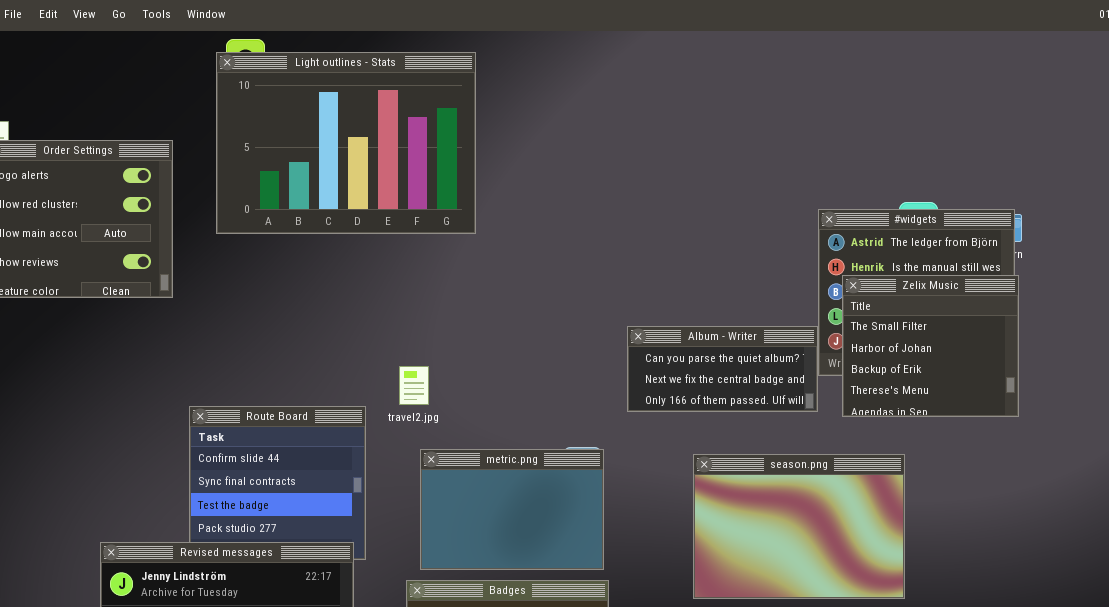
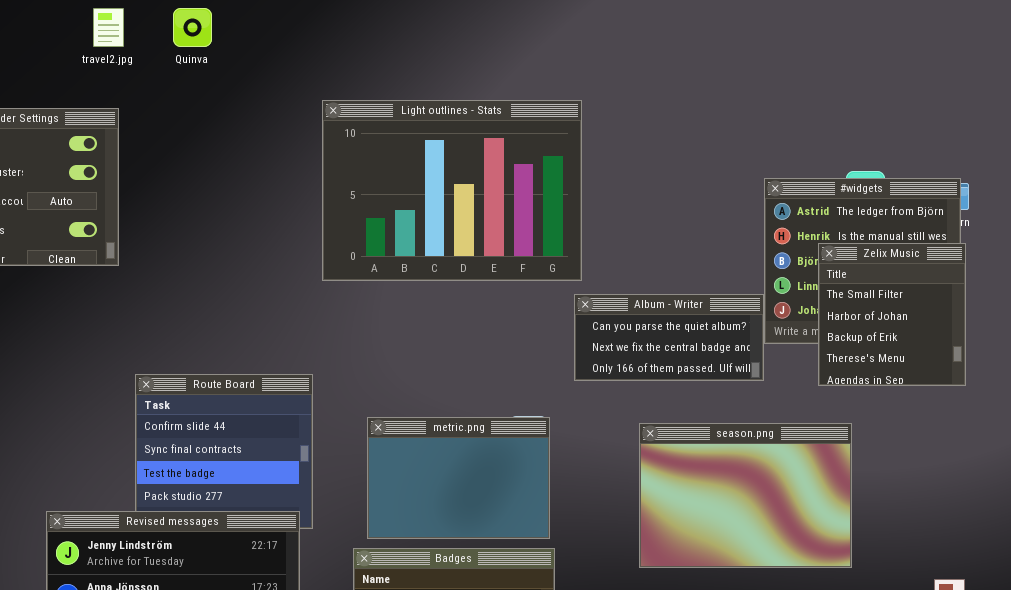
Light outlines - Stats: [216,52,476,234] -> [322,100,582,281], moved
Zelix Music: [842,275,1019,417] -> [818,243,966,386], resized
travel2.jpg: [399,366,429,405] -> [93,8,124,47], moved

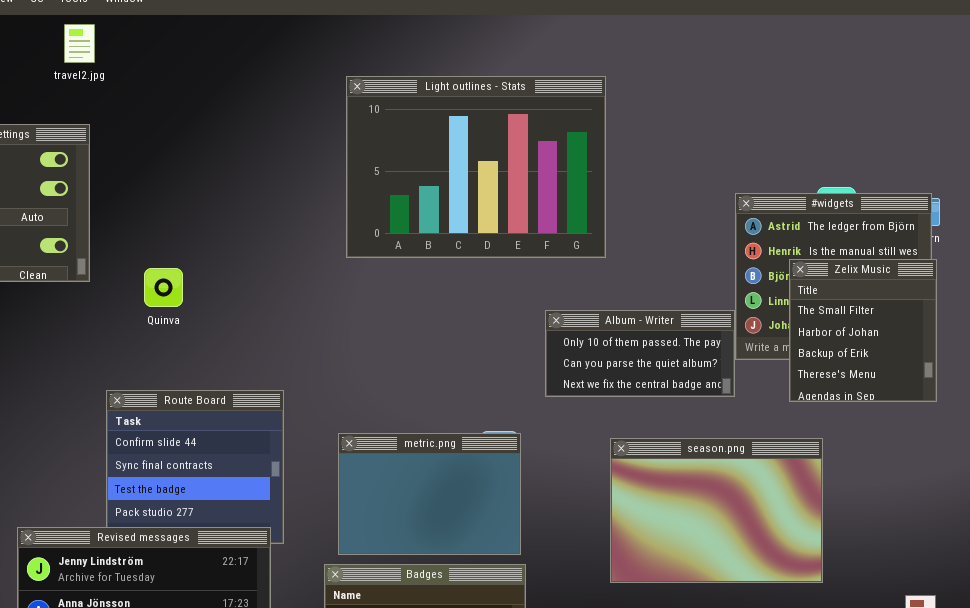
Quinva: [173,8,212,47] -> [144,268,183,307], moved
Light outlines - Stats: [322,100,582,281] -> [346,76,606,258], moved
Album - Writer: [574,294,764,381] -> [545,310,735,397], scrolled up 1 row

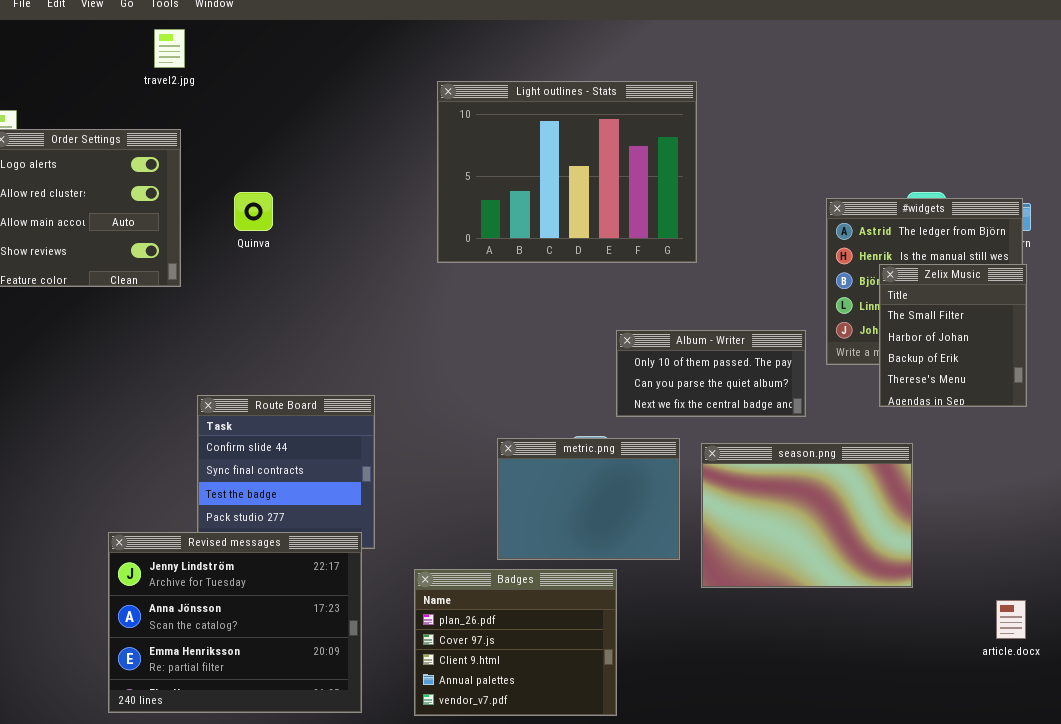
Quinva: [144,268,183,307] -> [234,192,273,231], moved
Album - Writer: [545,310,735,397] -> [616,330,806,417], moved
metric.png: [338,433,521,555] -> [497,438,680,560], moved

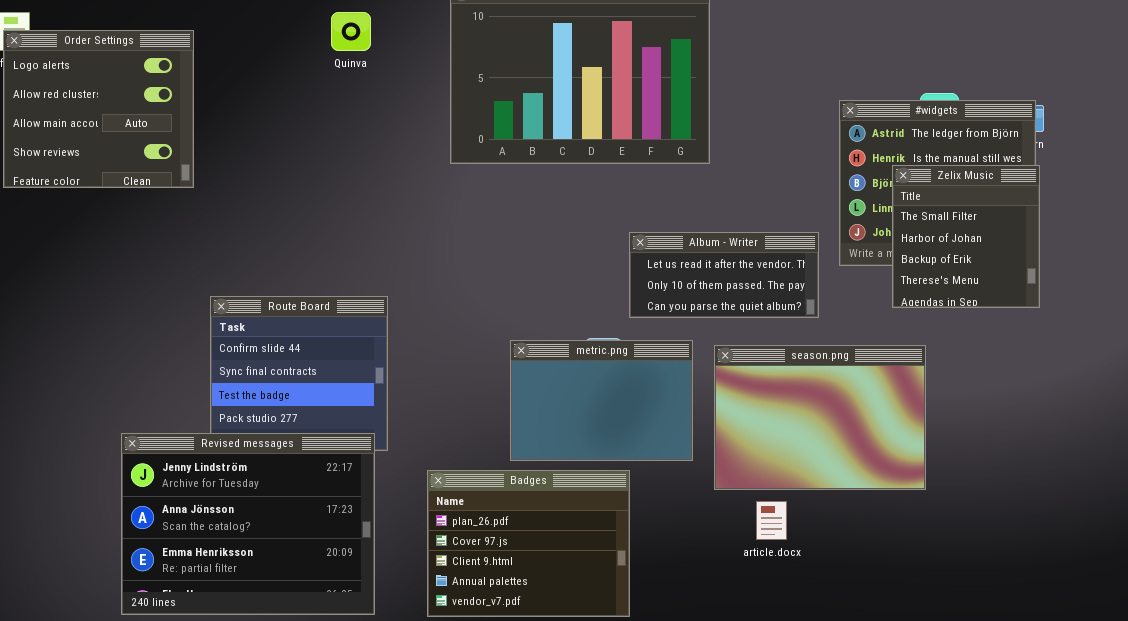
Quinva: [234,192,273,231] -> [331,12,371,51], moved
Album - Writer: [616,330,806,417] -> [629,232,819,318], scrolled up 1 row
article.docx: [996,600,1026,639] -> [756,501,787,540], moved

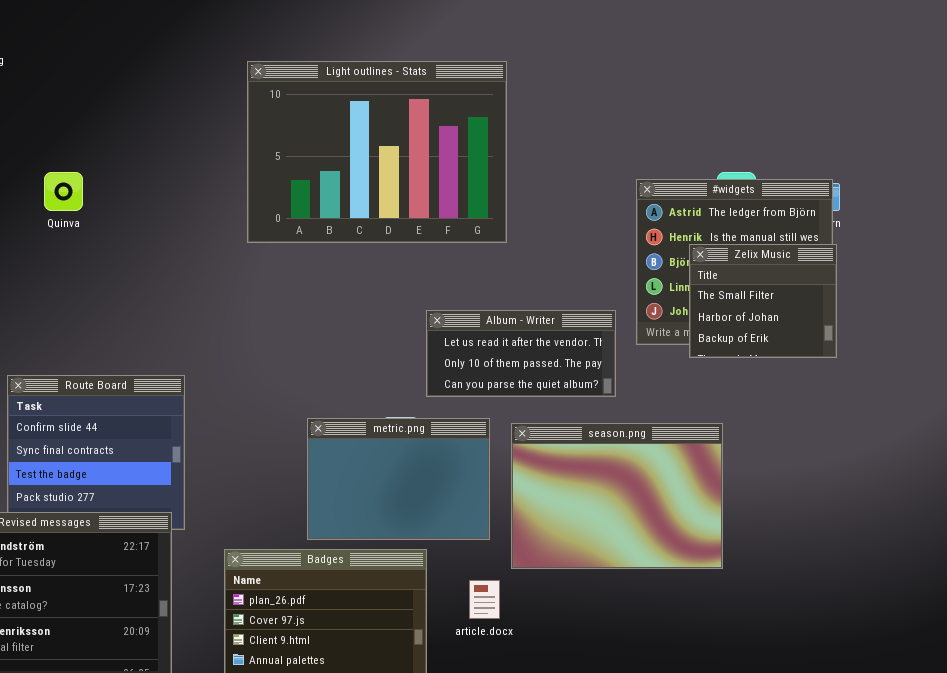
Quinva: [331,12,371,51] -> [44,172,83,211], moved
Zelix Music: [892,165,1040,308] -> [689,244,837,358], resized
article.docx: [756,501,787,540] -> [469,580,500,619], moved

